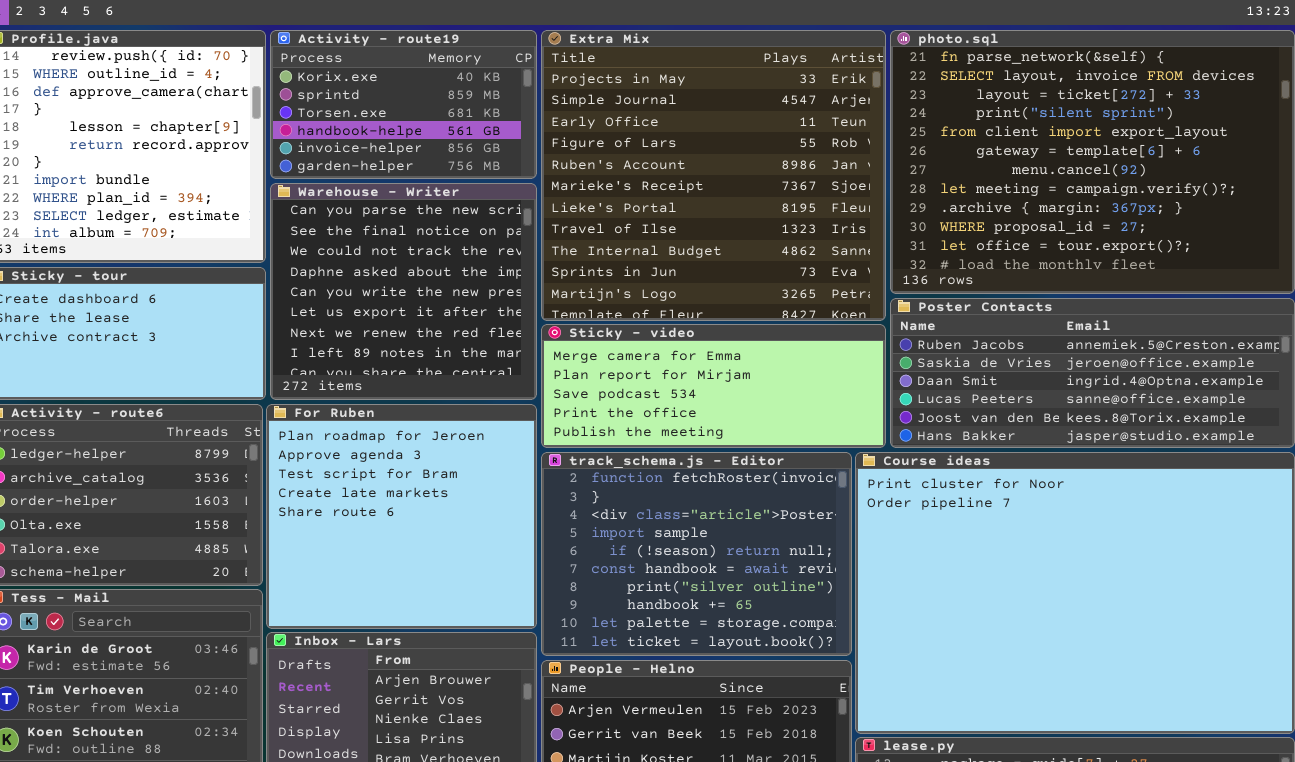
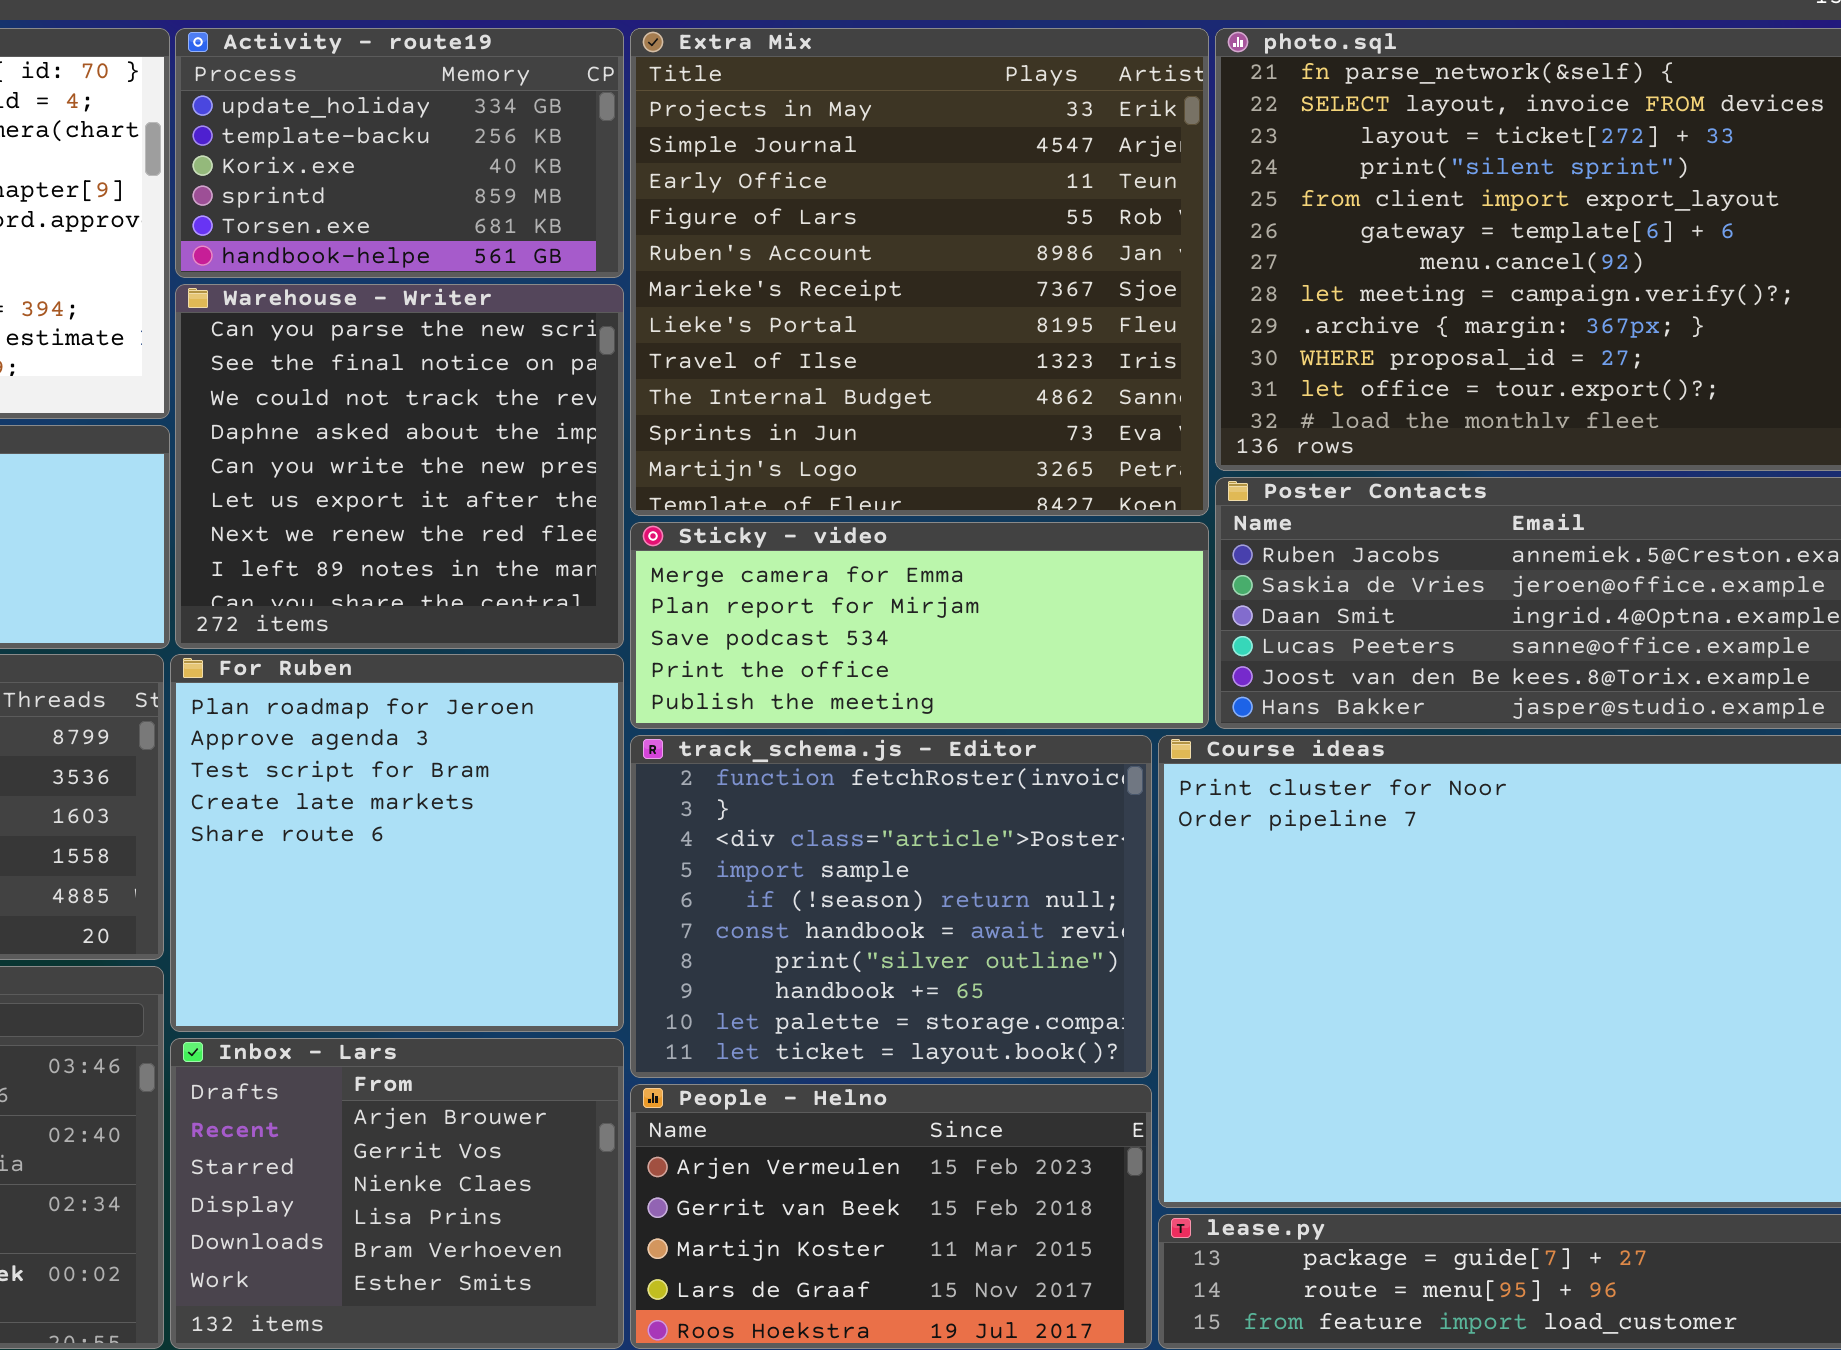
Activity - route19: [270,30,537,179] -> [175,28,624,278], scrolled up 2 rows

